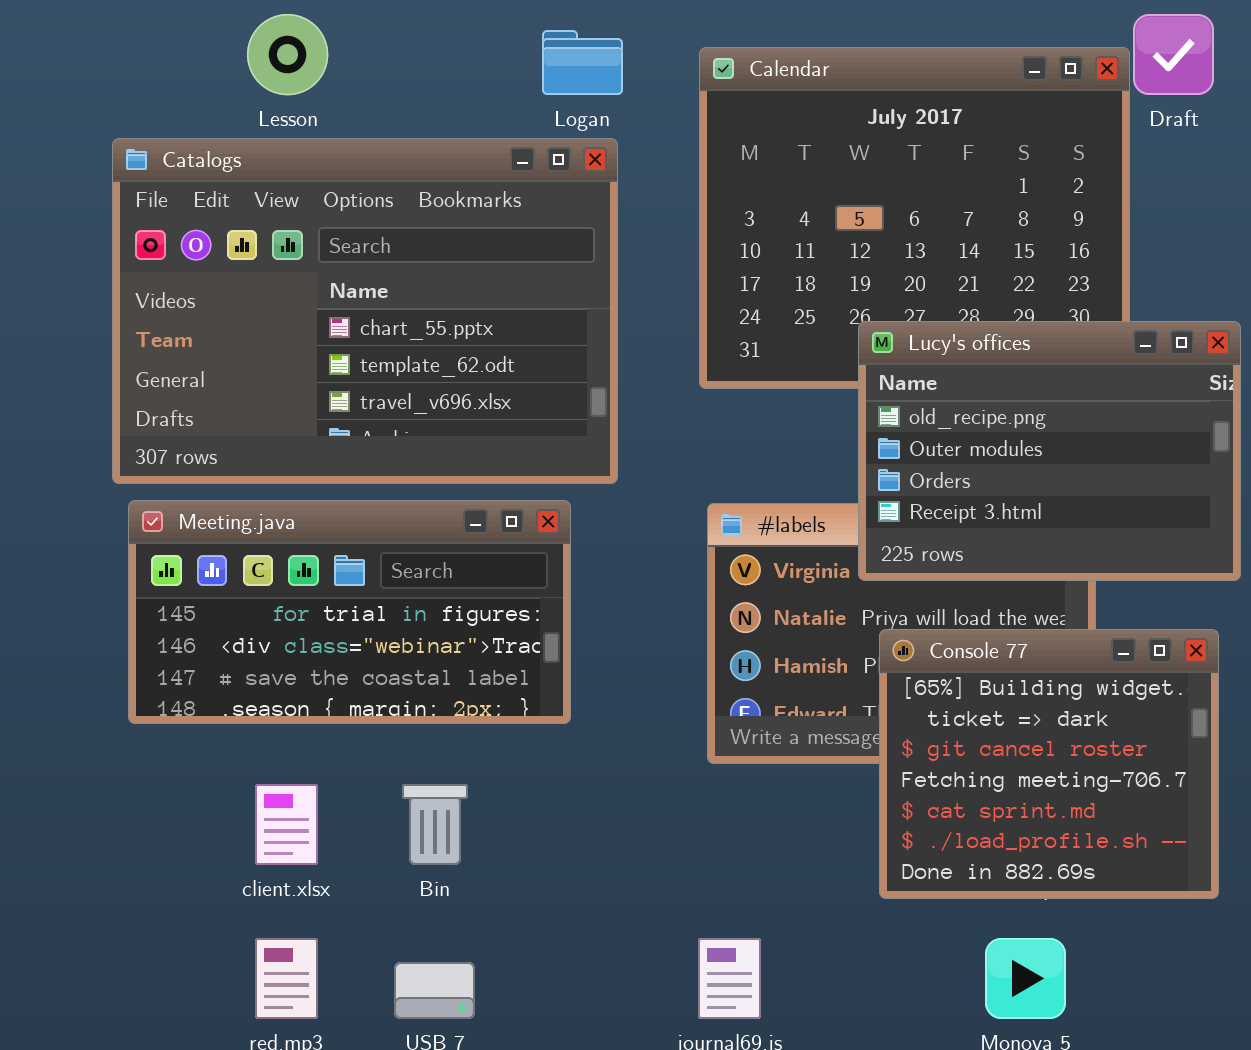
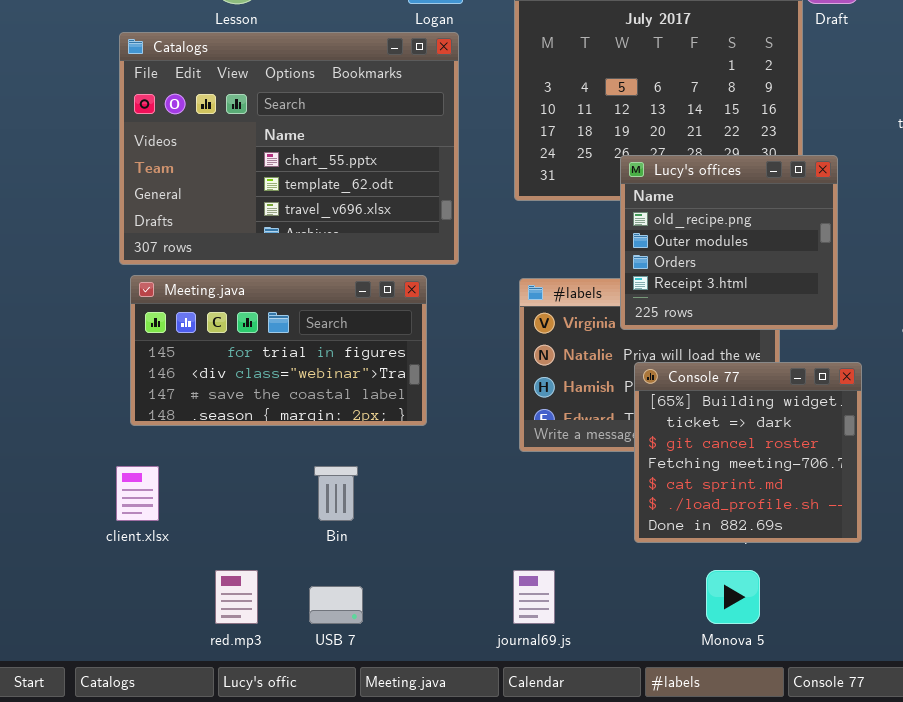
Lucy's offices: [858,321,1241,581] -> [620,155,838,330], resized
client.xlsx: [255,784,318,865] -> [116,466,159,521], moved

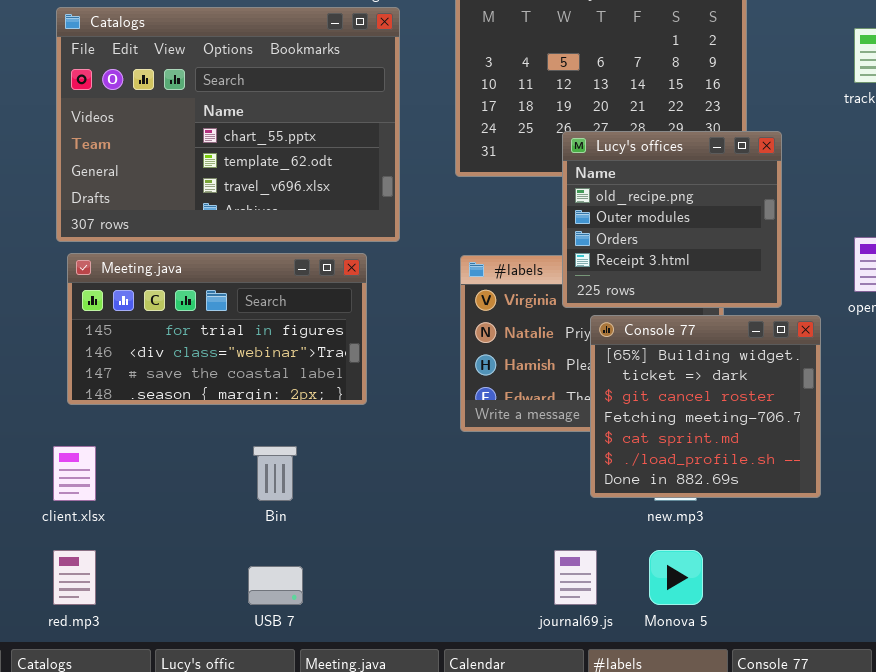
Console 77: [634,362,862,543] -> [590,315,821,498], moved
red.mp3: [215,570,258,624] -> [53,550,96,605], moved
journal69.js: [513,570,555,624] -> [554,550,597,605], moved

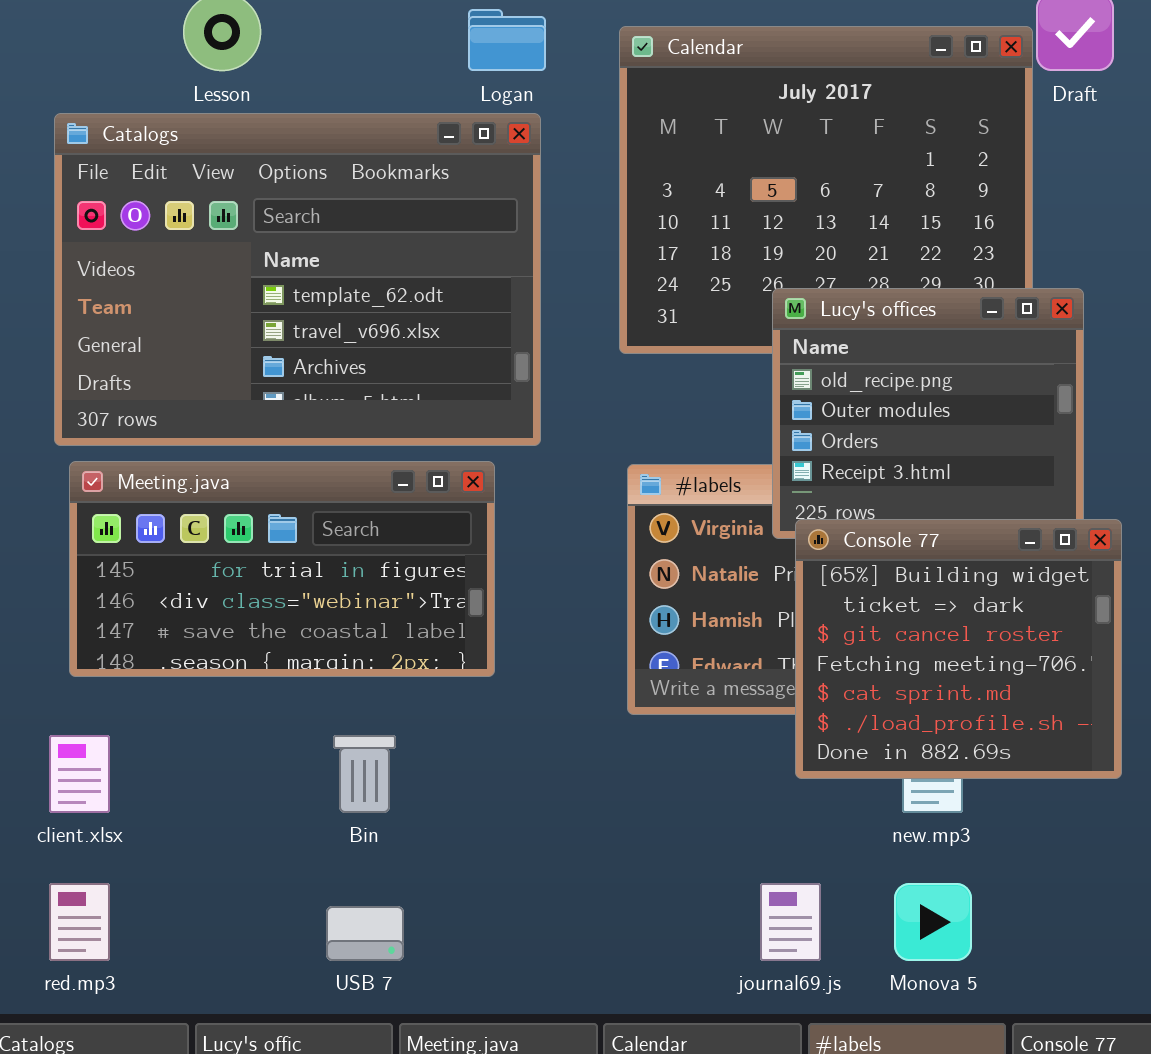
Catalogs: [56,7,400,242] -> [54,113,541,446], scrolled down 1 row
Console 77: [590,315,821,498] -> [795,519,1122,779], moved

